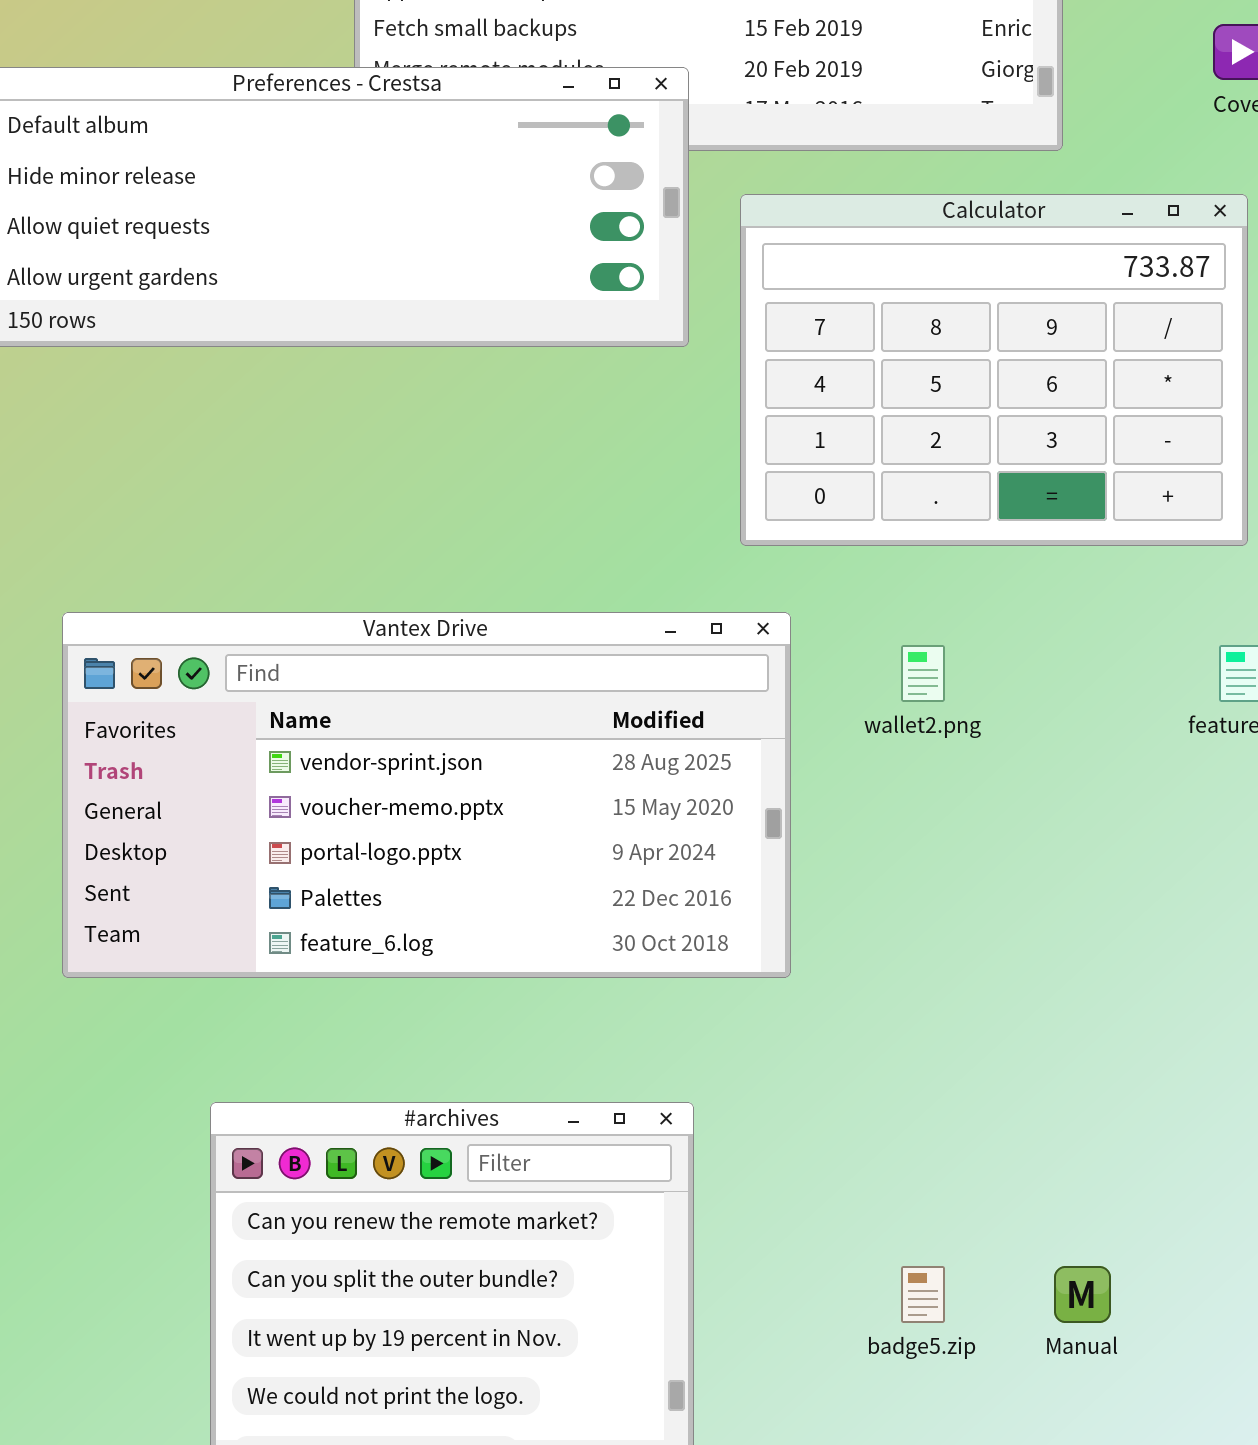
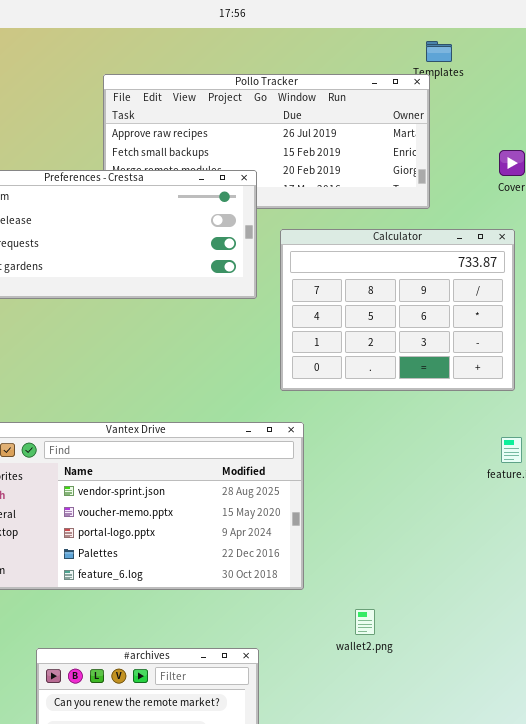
wallet2.png: [901,645,945,702] -> [355,609,375,635], moved

